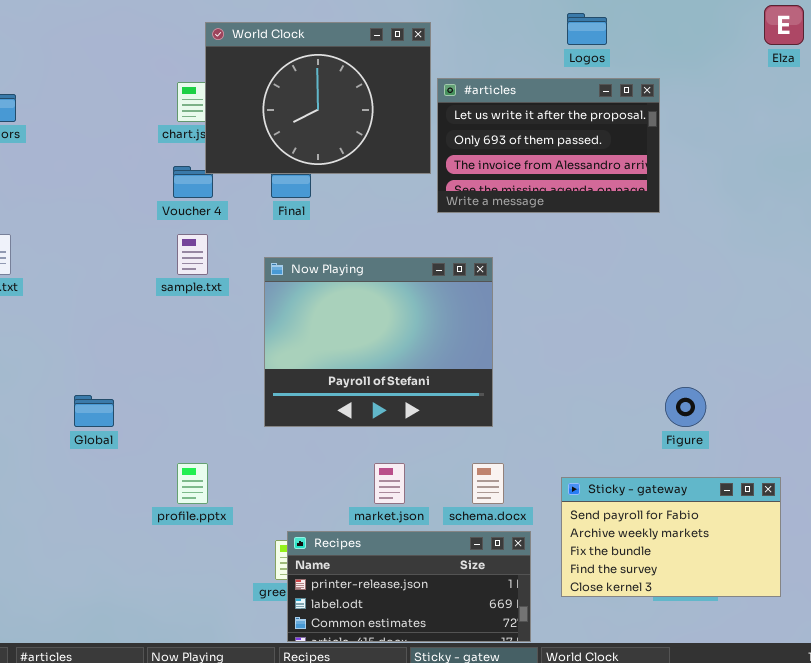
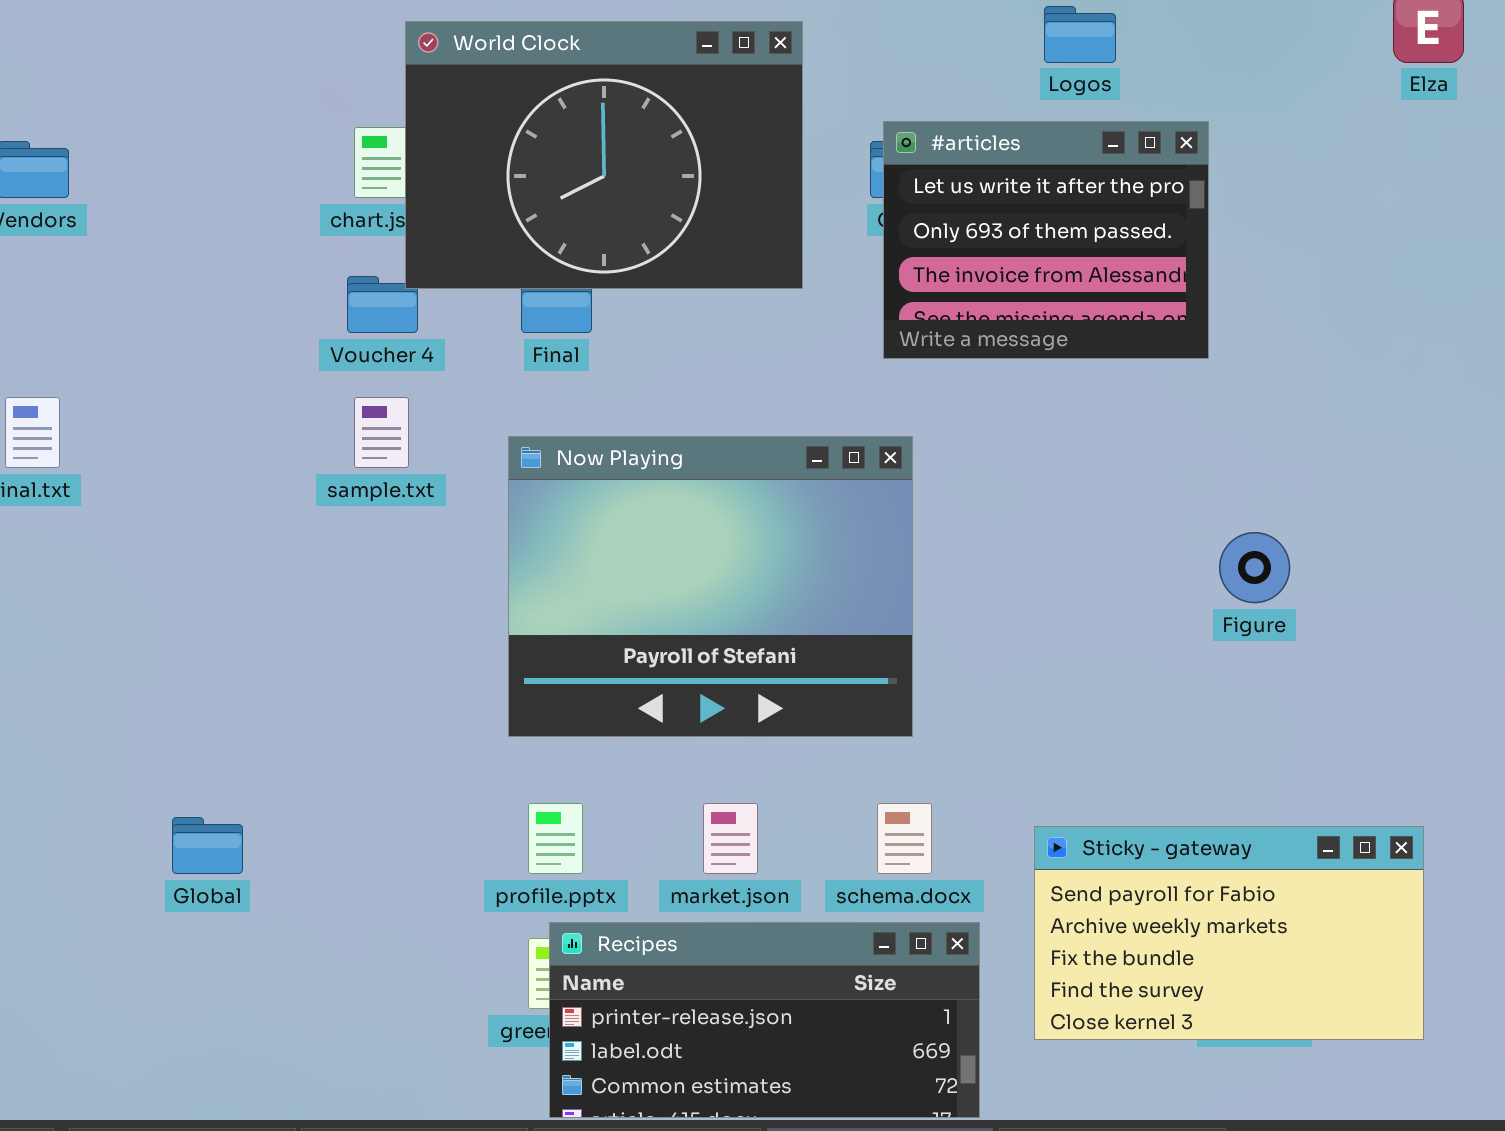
#articles: [437,78,660,213] -> [883,121,1209,359], resized
Figure: [665,387,706,427] -> [1219,532,1290,603], moved
Global: [74,395,114,427] -> [172,817,243,874], moved
profile.pptx: [177,463,208,504] -> [528,803,583,874], moved

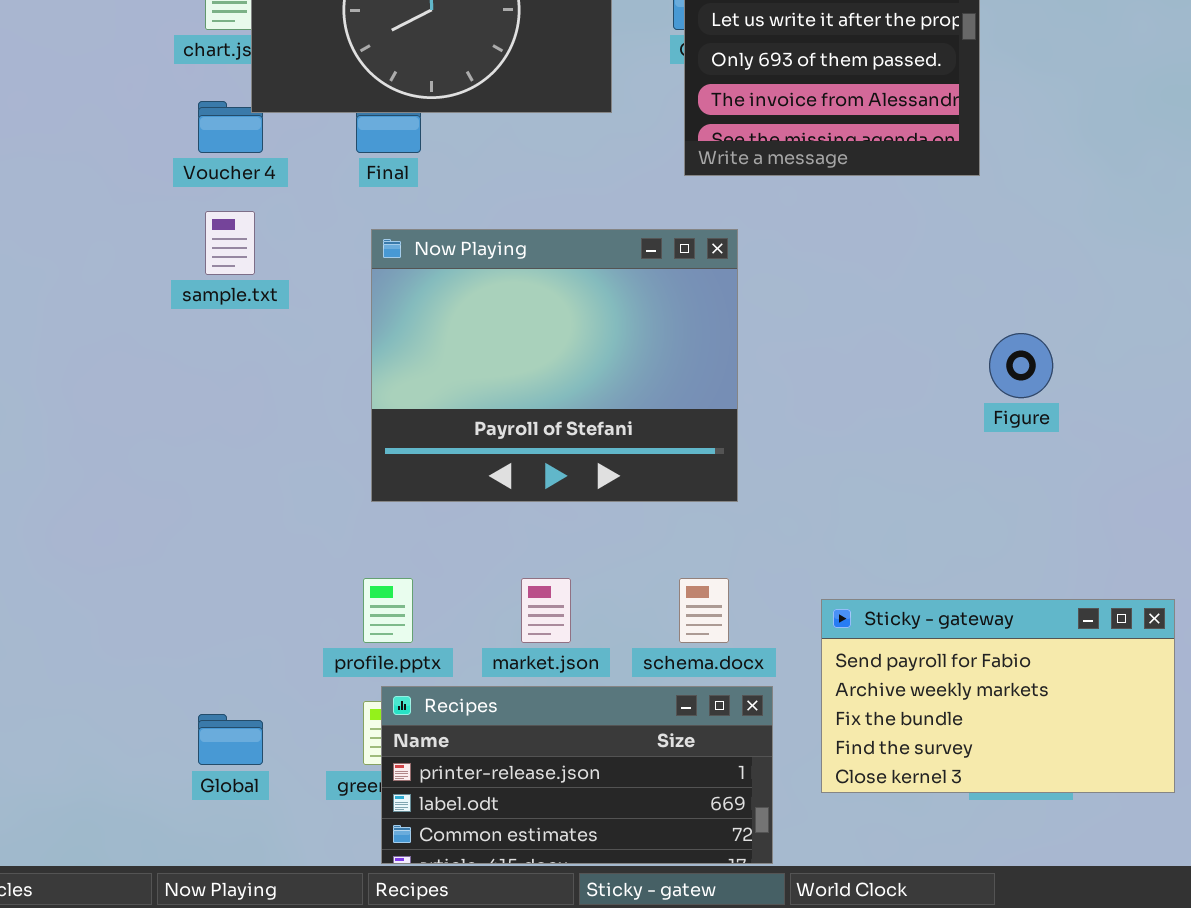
Now Playing: [508,436,913,737] -> [371,229,738,502], moved
Global: [172,817,243,874] -> [198,714,263,765], moved

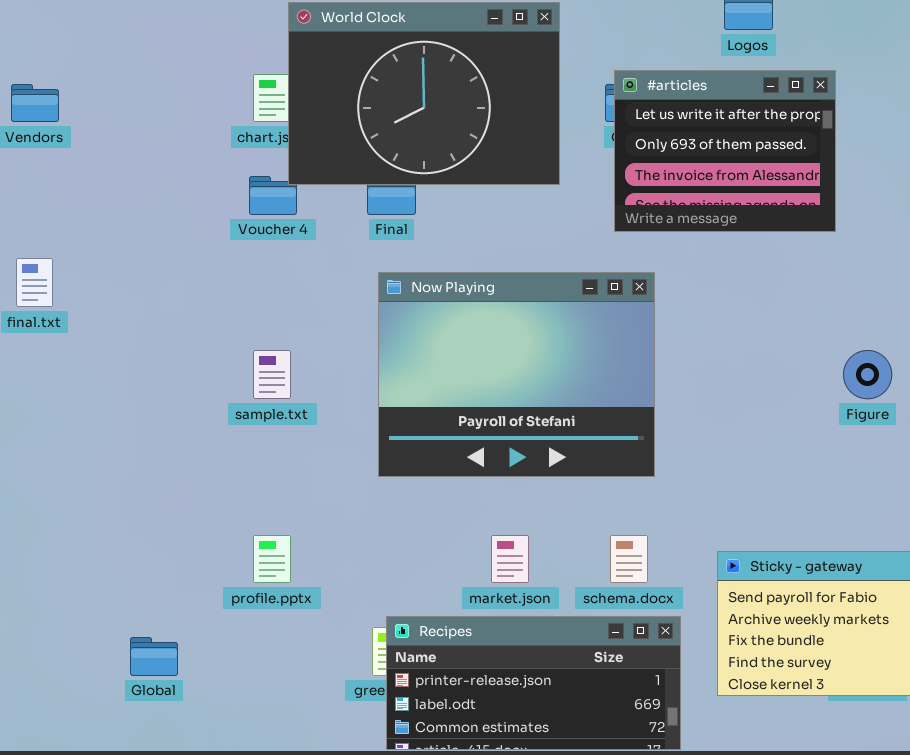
sample.txt: [205,211,255,275] -> [253,350,291,399], moved
profile.pptx: [363,578,413,643] -> [253,535,291,583], moved
Global: [198,714,263,765] -> [130,637,178,676], moved

